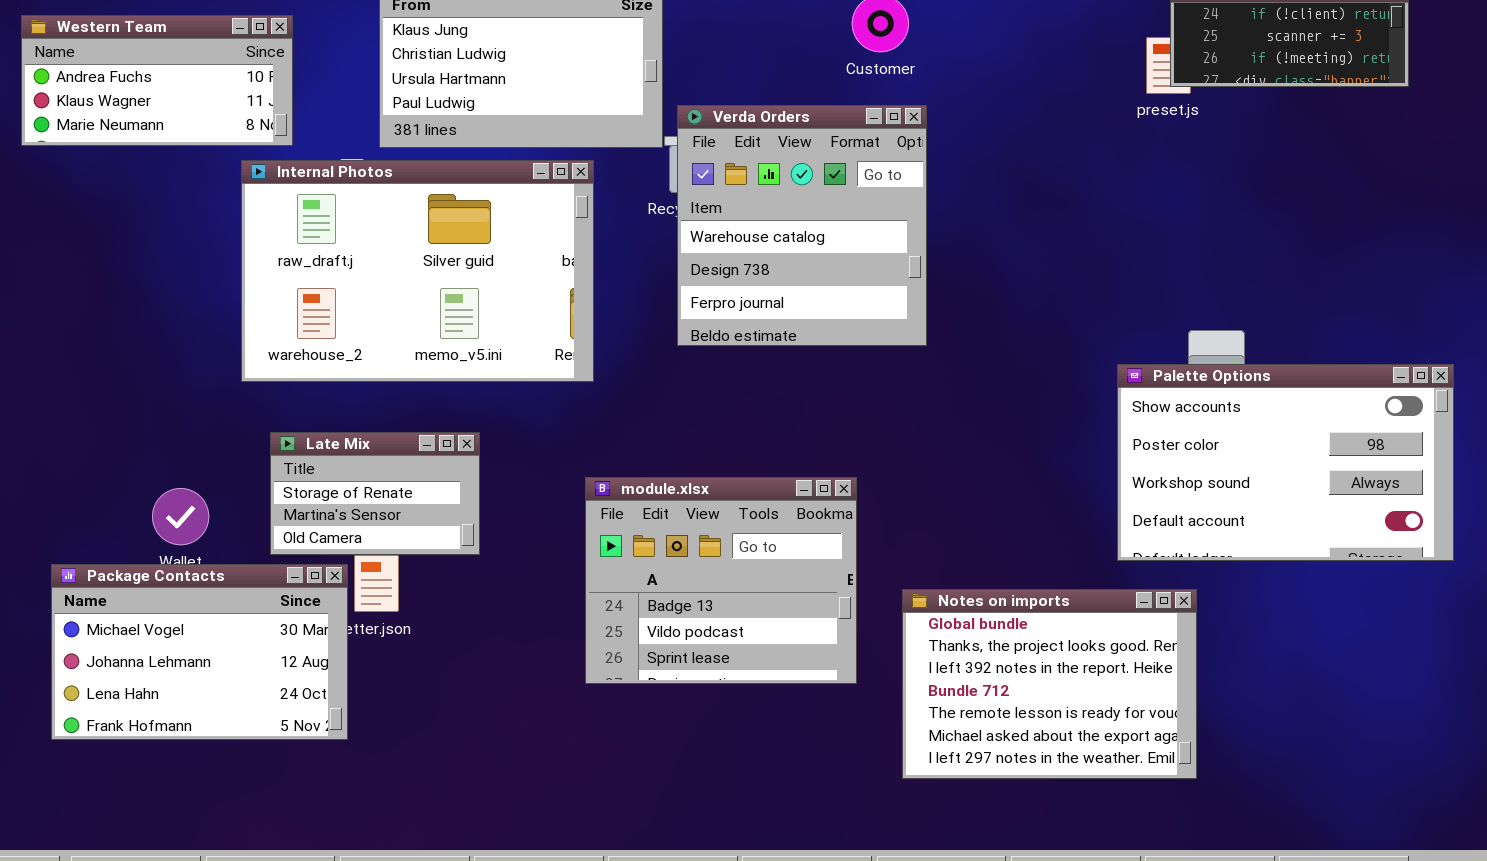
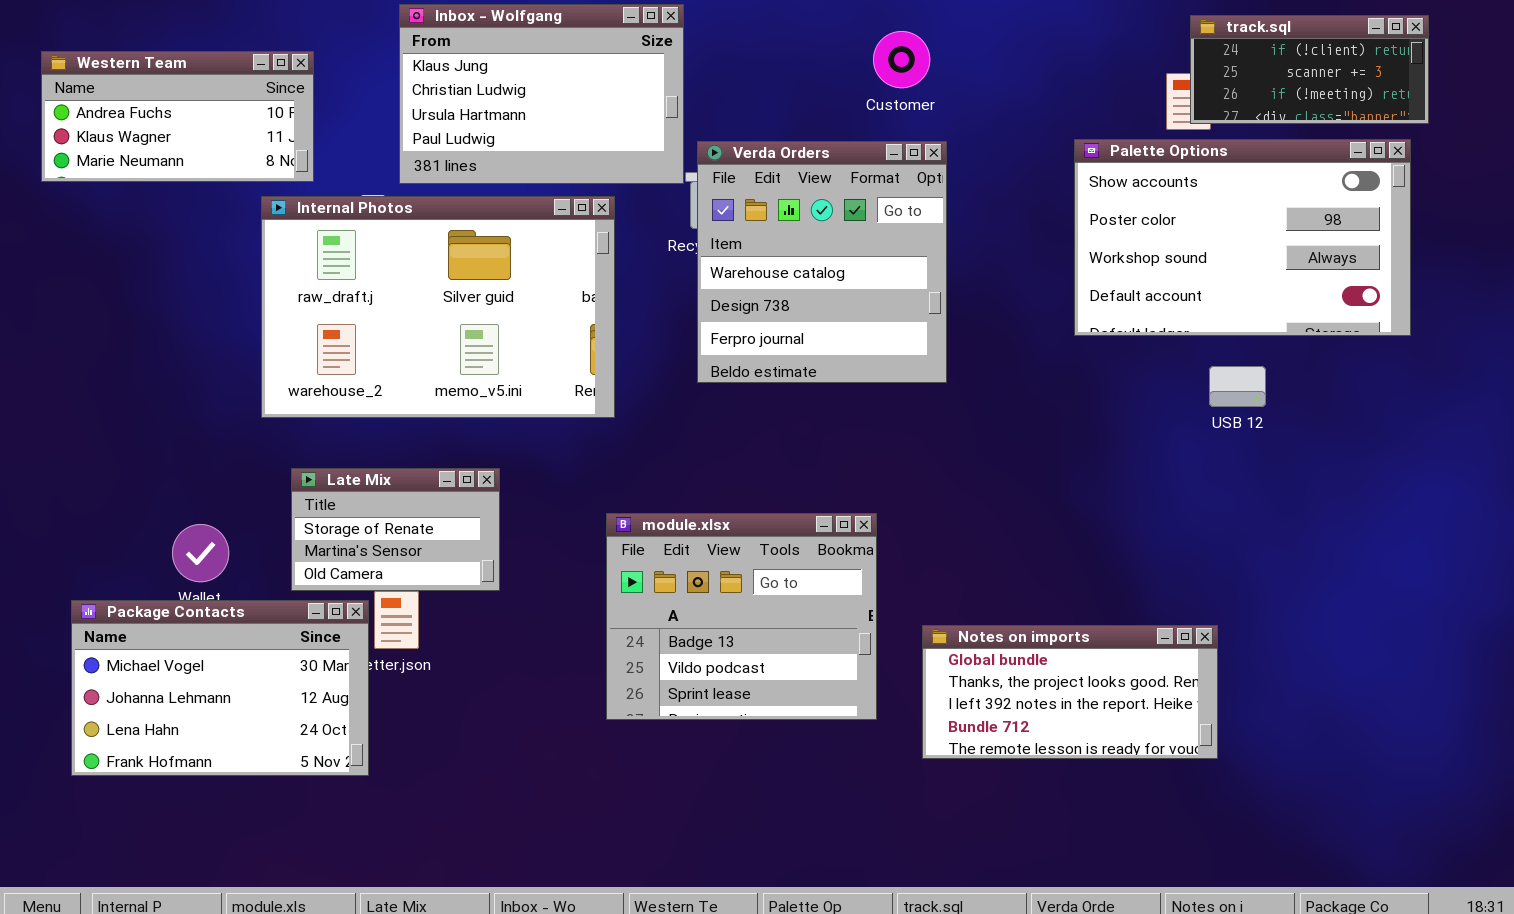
Palette Options: [1117,364,1454,561] -> [1074,139,1411,336], moved
Notes on imports: [902,589,1197,779] -> [922,625,1218,759], resized

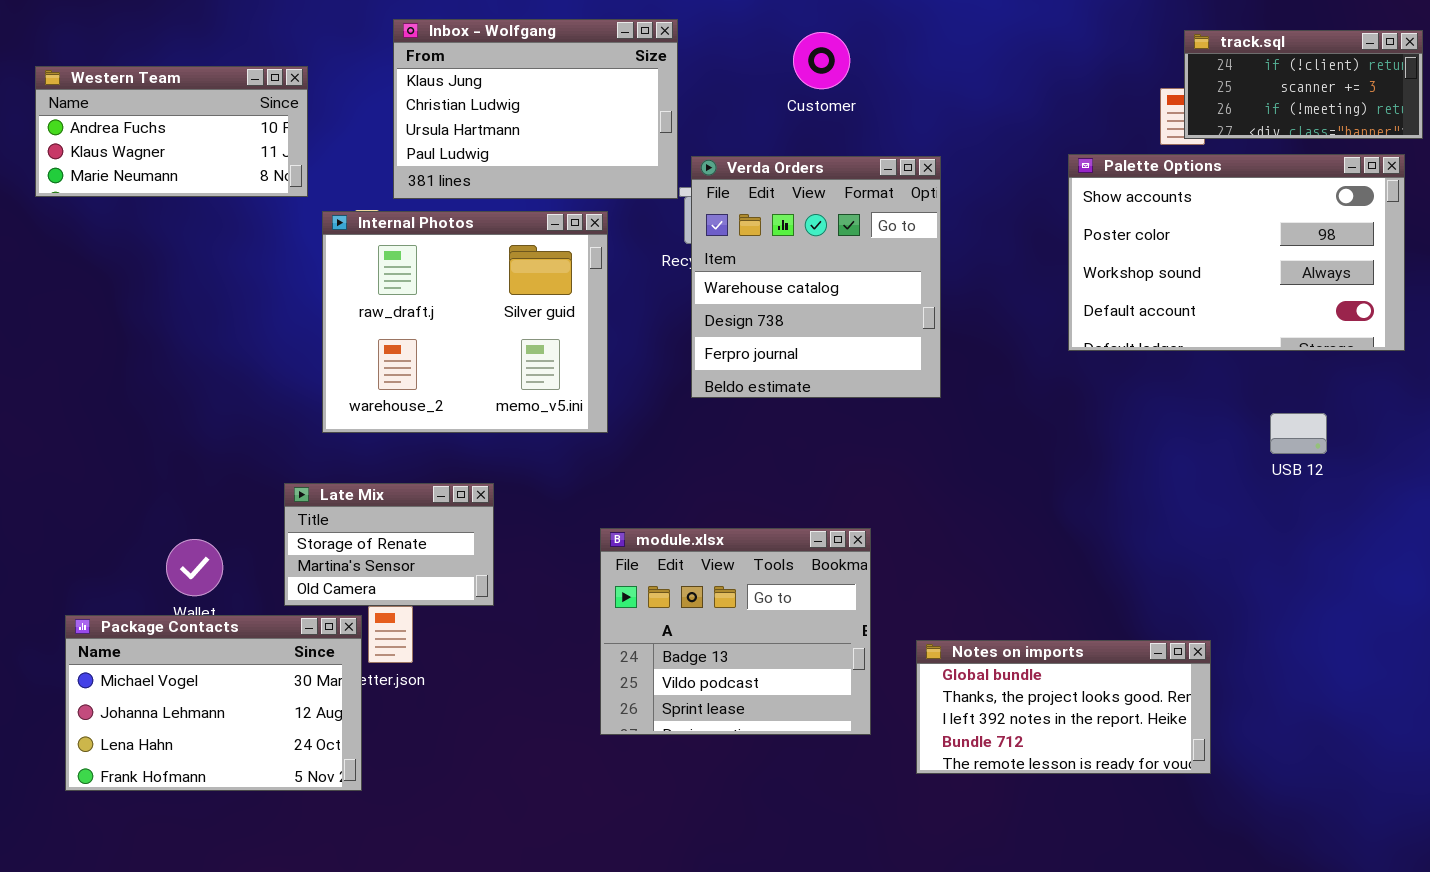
Customer: [873,31,930,88] -> [793,32,850,89], moved
Internal Photos: [261,196,615,418] -> [322,211,608,433], resized
USB 12: [1209,366,1266,407] -> [1270,413,1327,454], moved

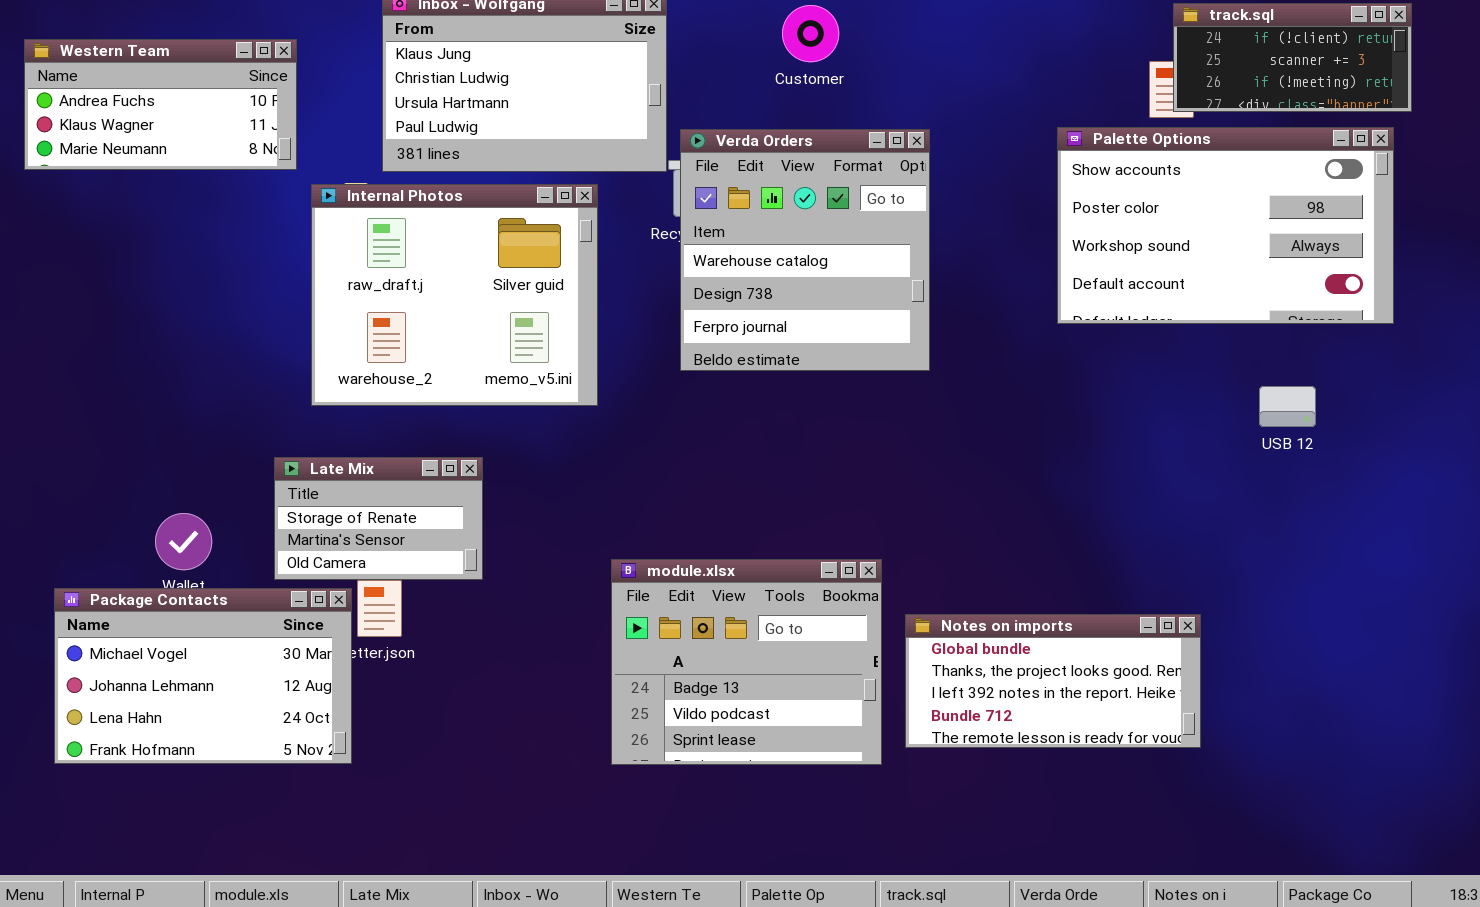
module.xlsx: [600,528,871,735] -> [611,559,882,765], moved

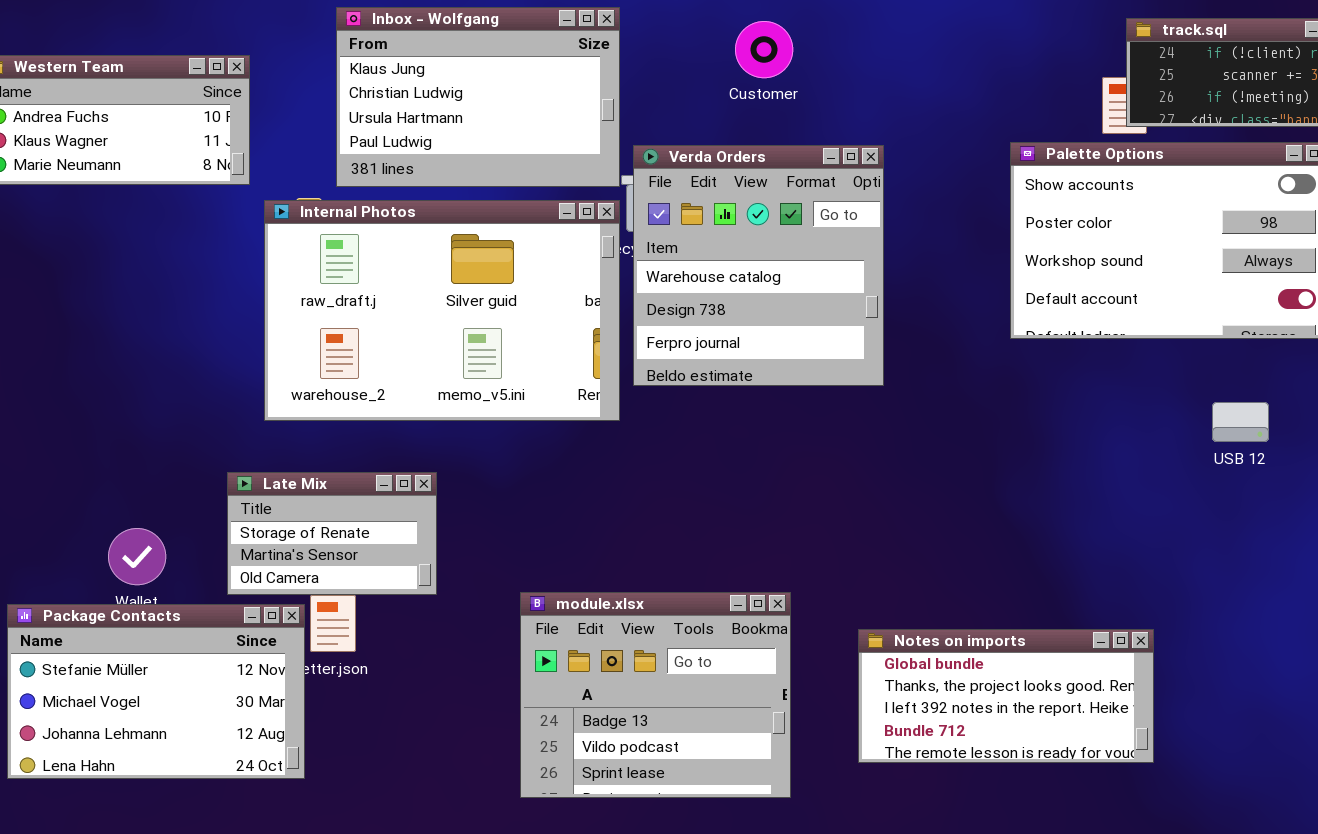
Internal Photos: [311,184,598,406] -> [264,200,620,421], resized
module.xlsx: [611,559,882,765] -> [520,592,791,798], moved
Package Contacts: [54,588,352,764] -> [7,604,305,779], scrolled up 1 row

